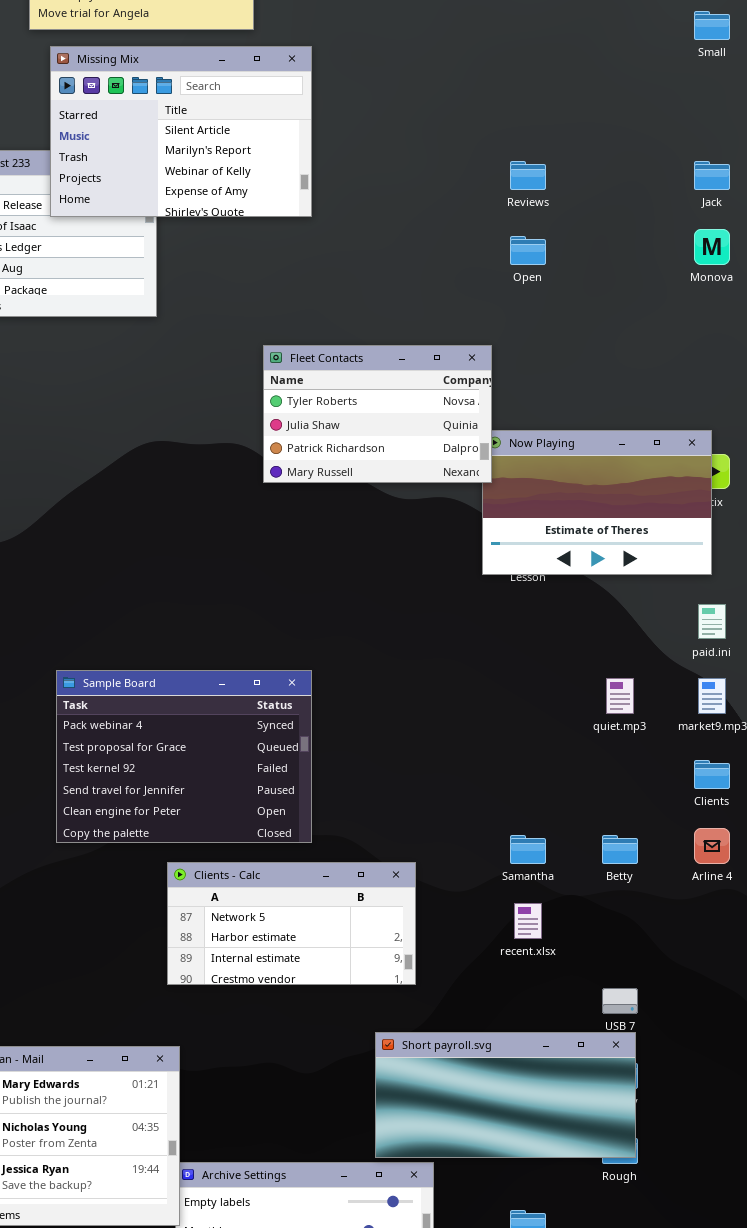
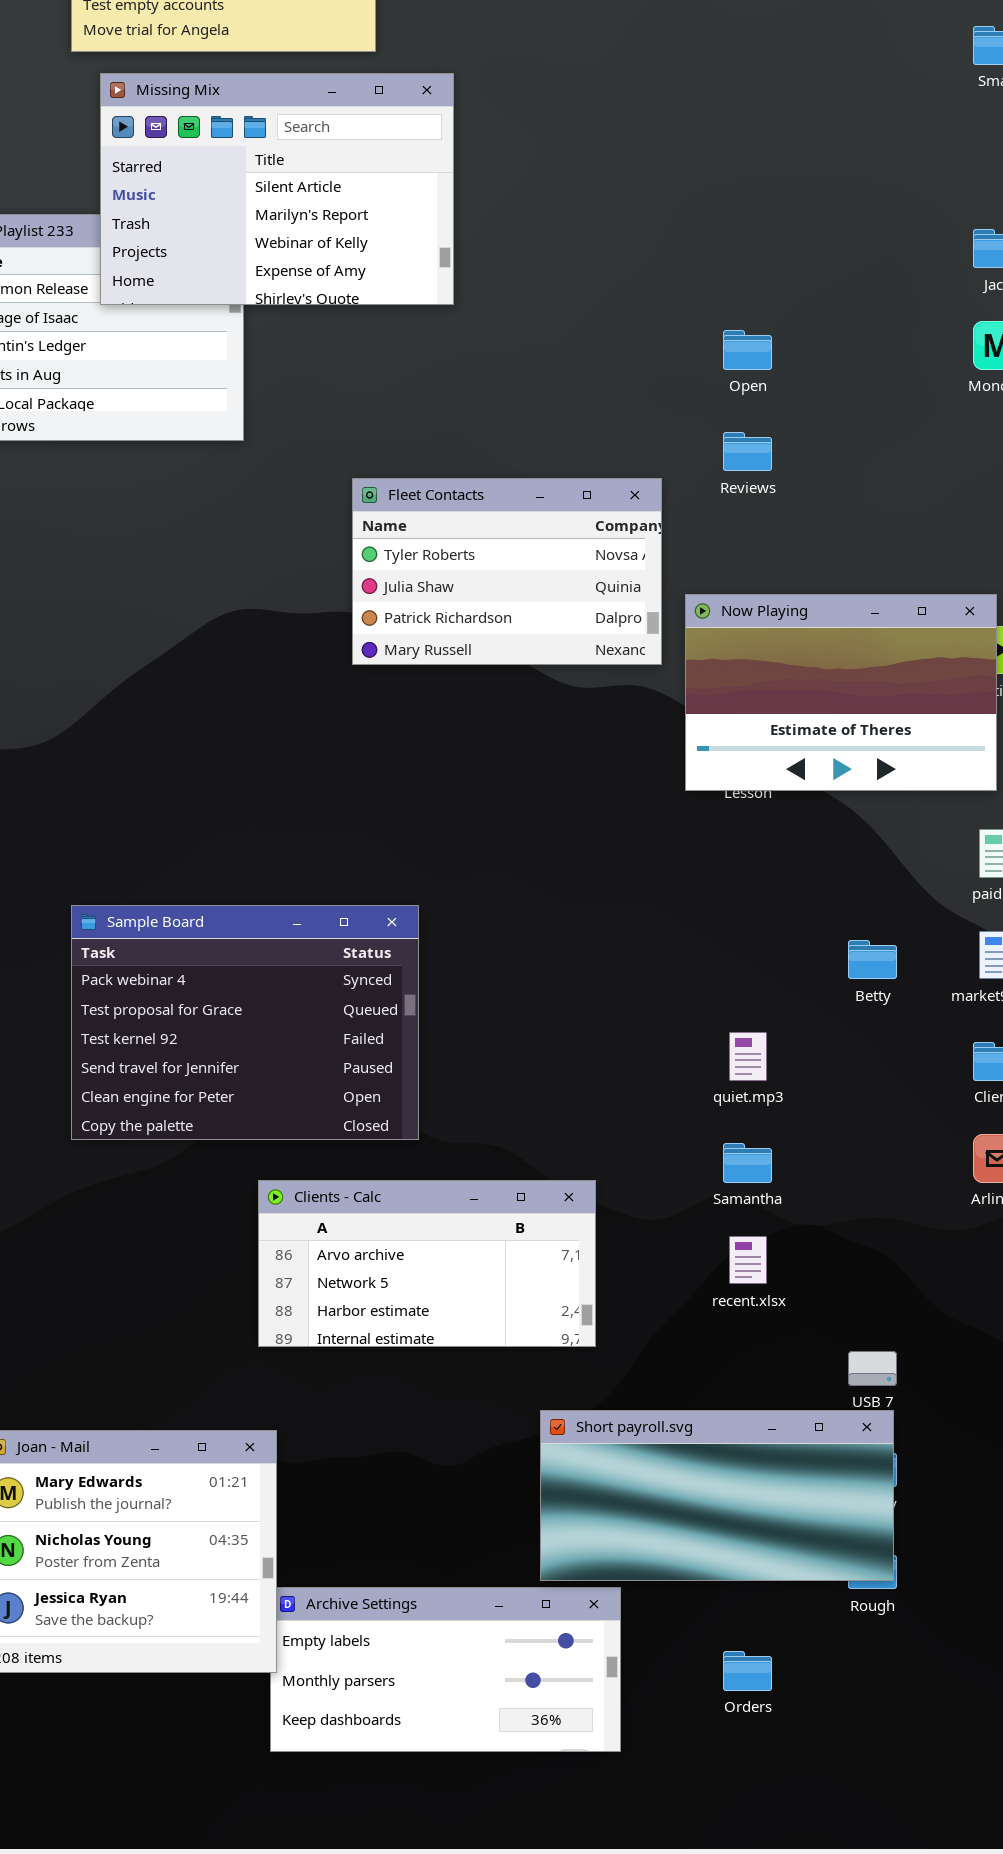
Reviews: [510,161,546,190] -> [723,432,772,471], moved
Fleet Contacts: [263,345,492,483] -> [352,478,662,665], moved
Sample Board: [56,670,312,843] -> [71,905,419,1140], moved
quiet.mp3: [606,678,634,714] -> [729,1032,767,1081], moved
Betty: [602,835,638,864] -> [848,940,897,979], moved
Clients - Calc: [167,862,416,985] -> [258,1180,596,1347], scrolled up 1 row

